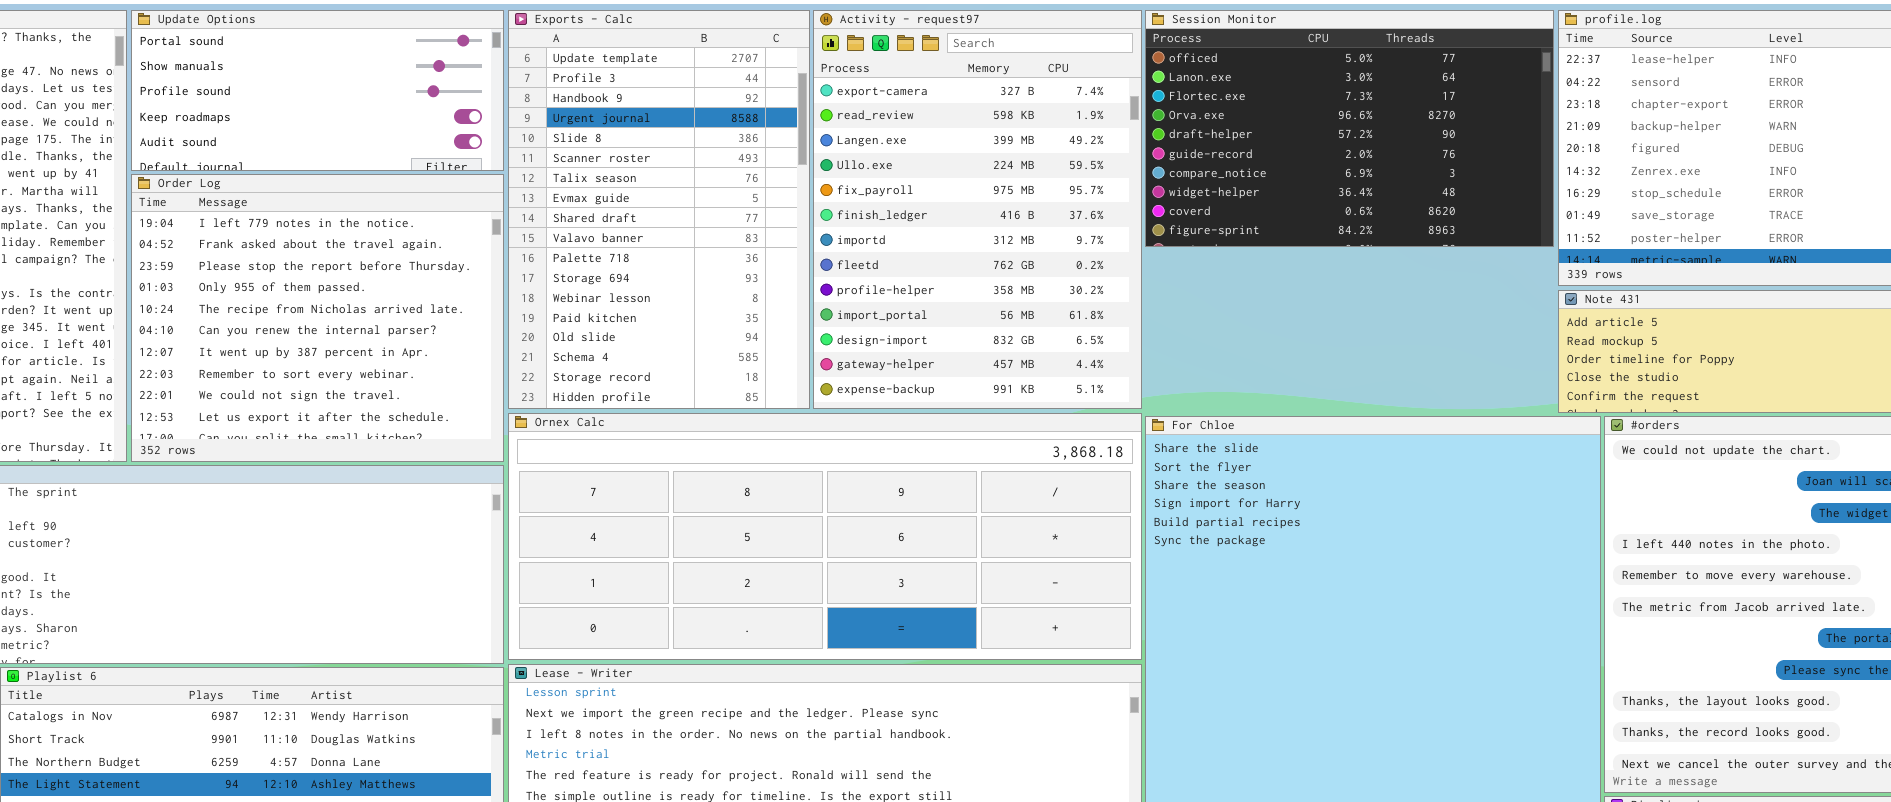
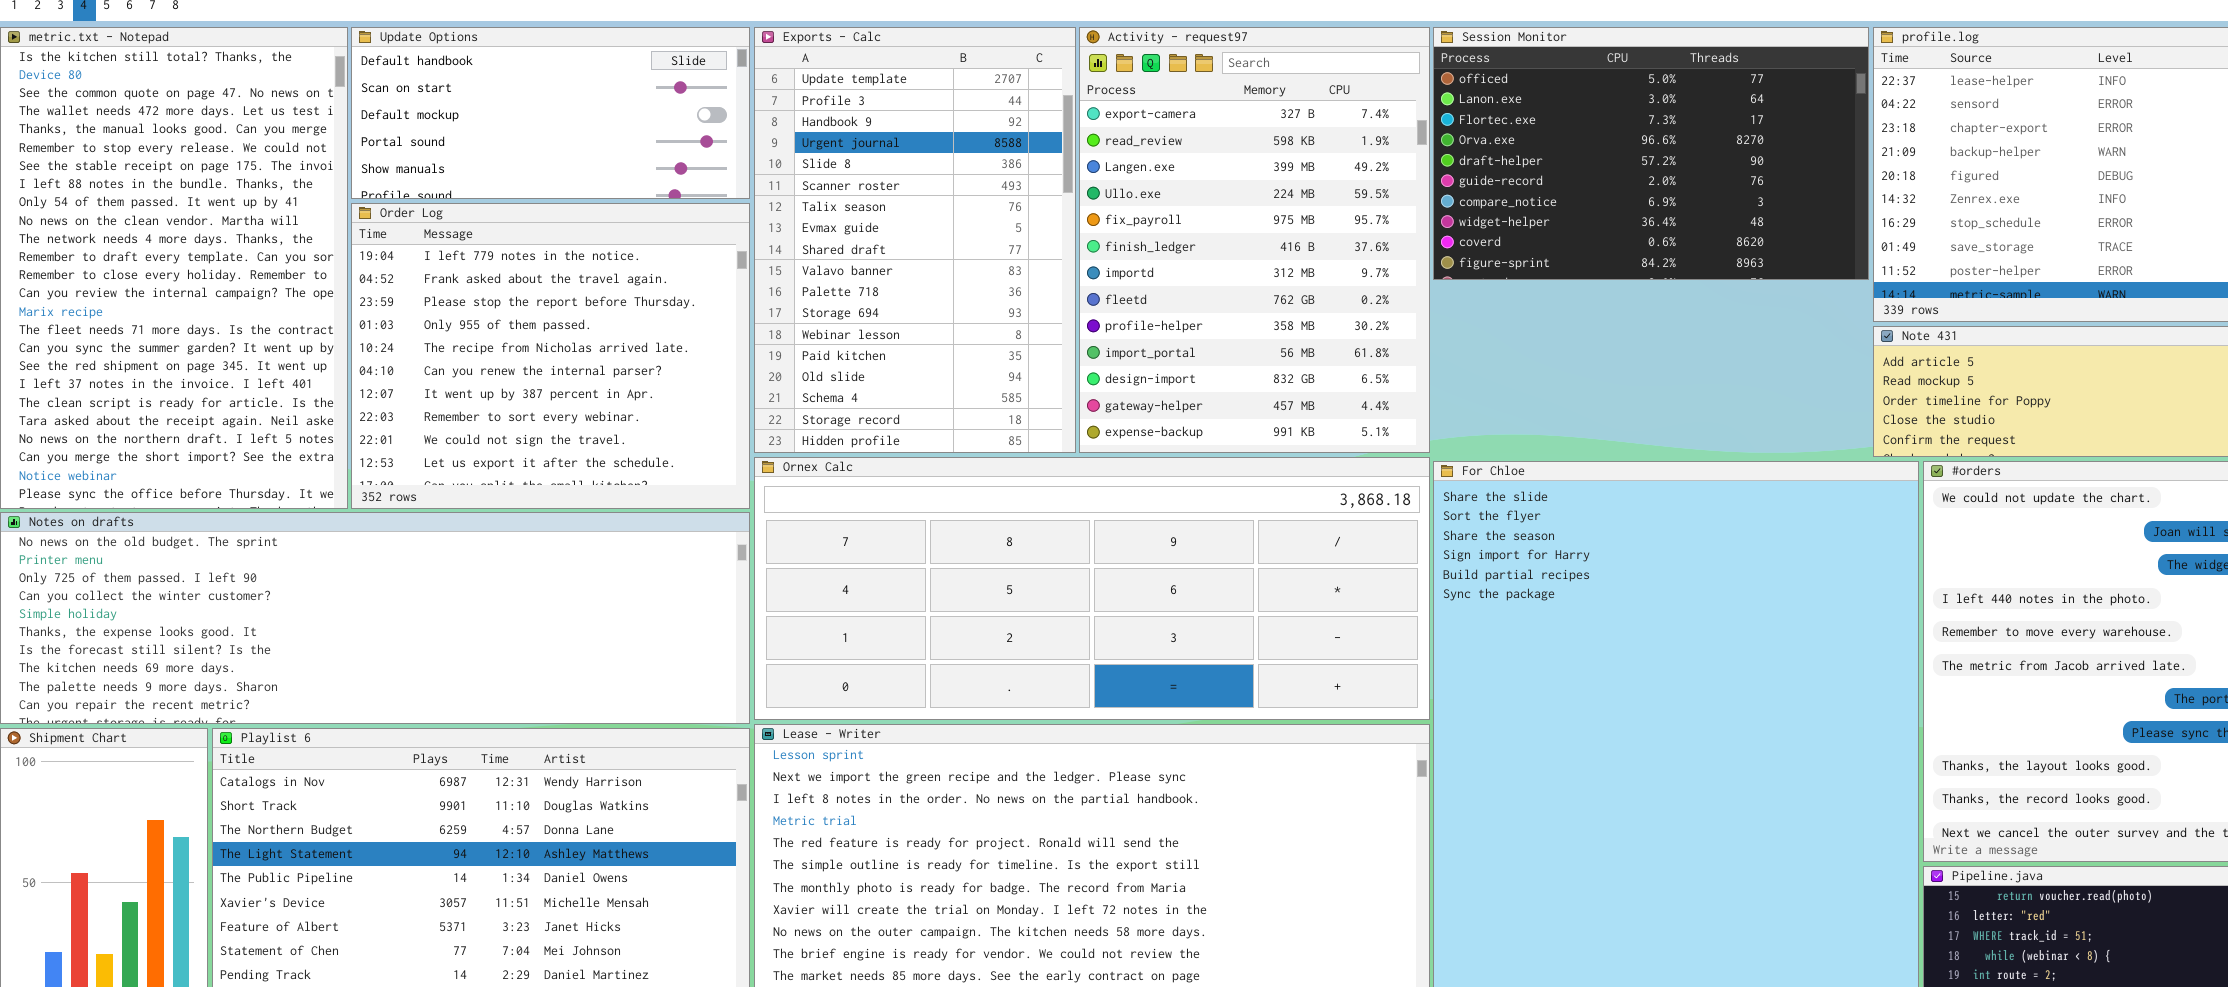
Update Options: [131,10,504,171] -> [351,27,750,199], scrolled up 3 rows

